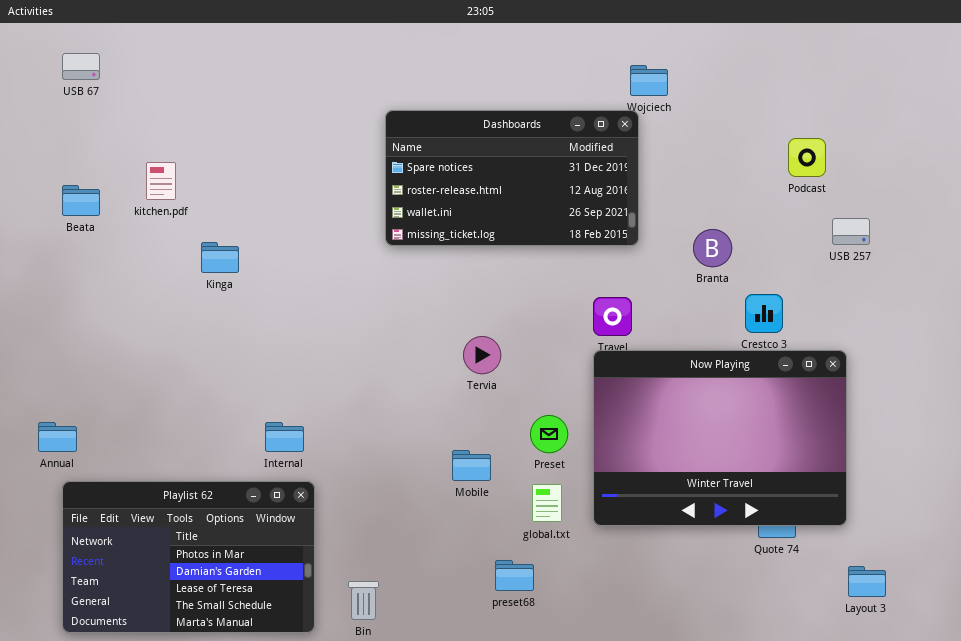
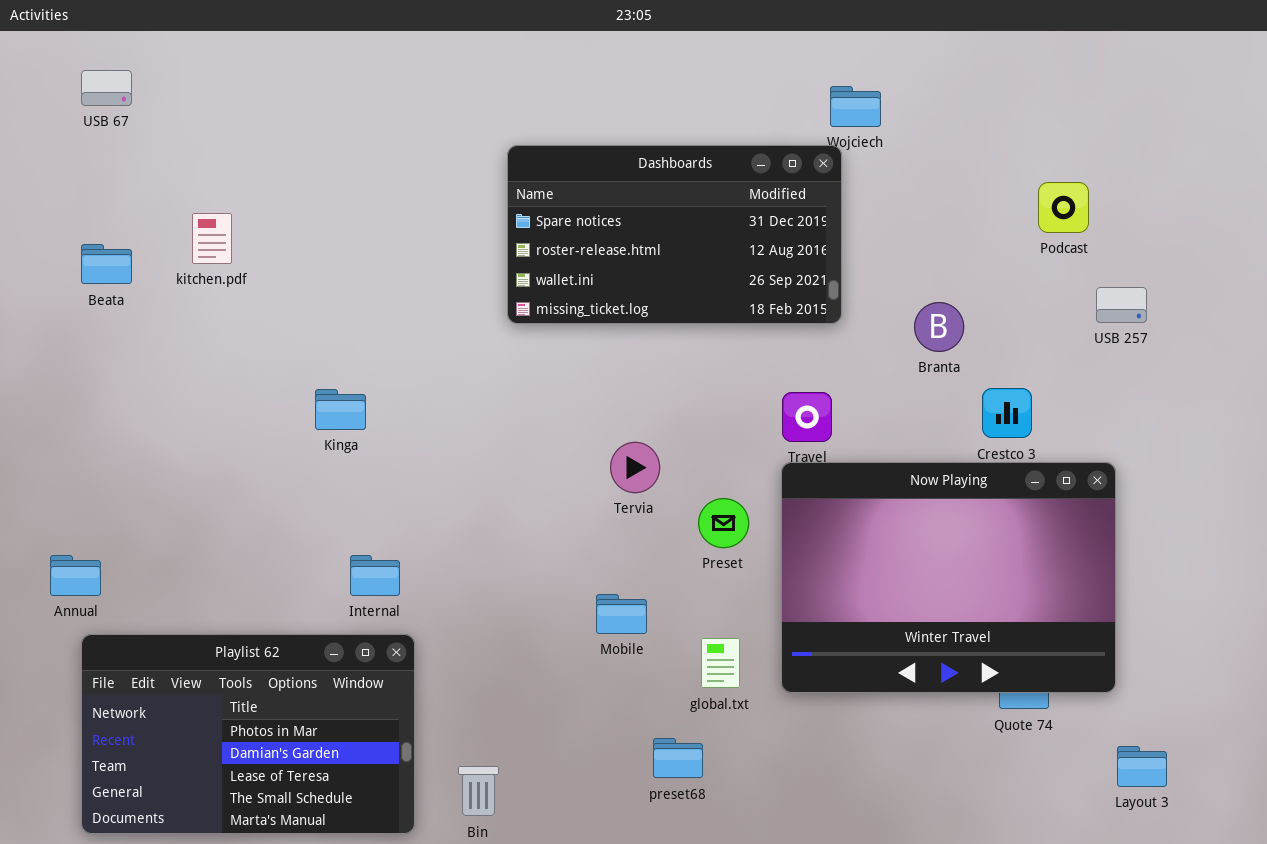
Kinga: [201,242,239,273] -> [315,389,366,430], moved
Preset: [530,415,568,453] -> [698,498,749,548], moved

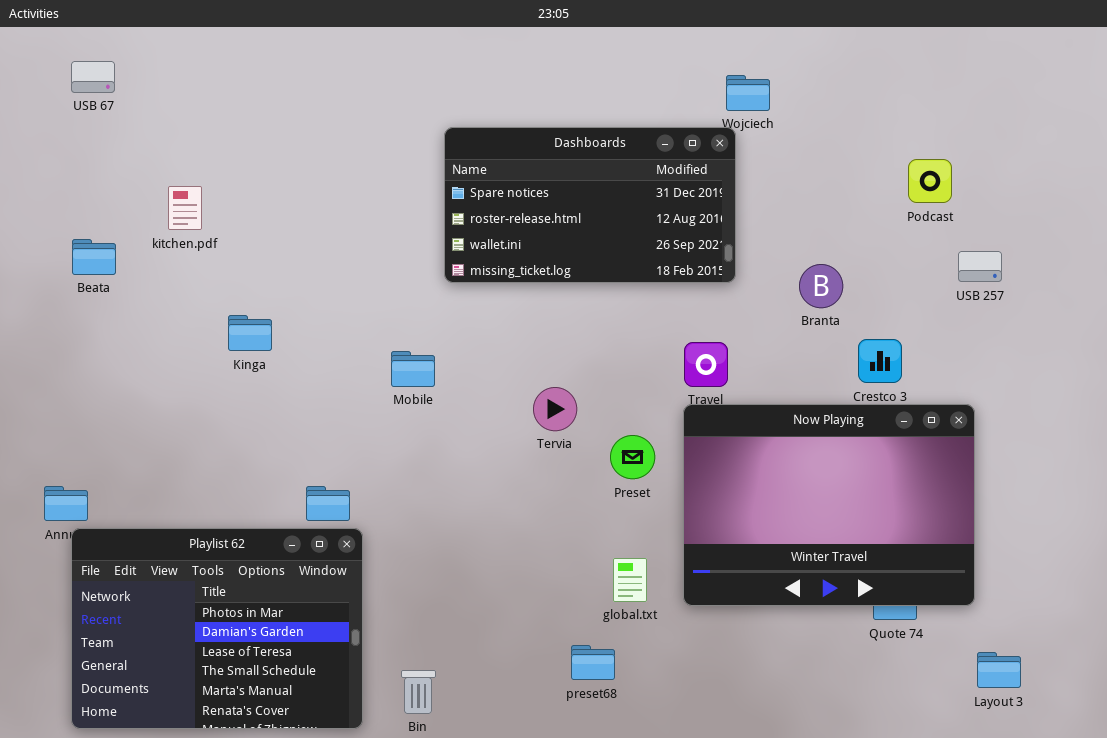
Beata: [81,244,132,284] -> [72,239,116,275], moved
Kinga: [315,389,366,430] -> [228,315,272,351], moved
Mobile: [596,594,647,634] -> [391,351,435,387], moved
Playlist 62: [81,634,415,834] -> [71,528,363,729], resized

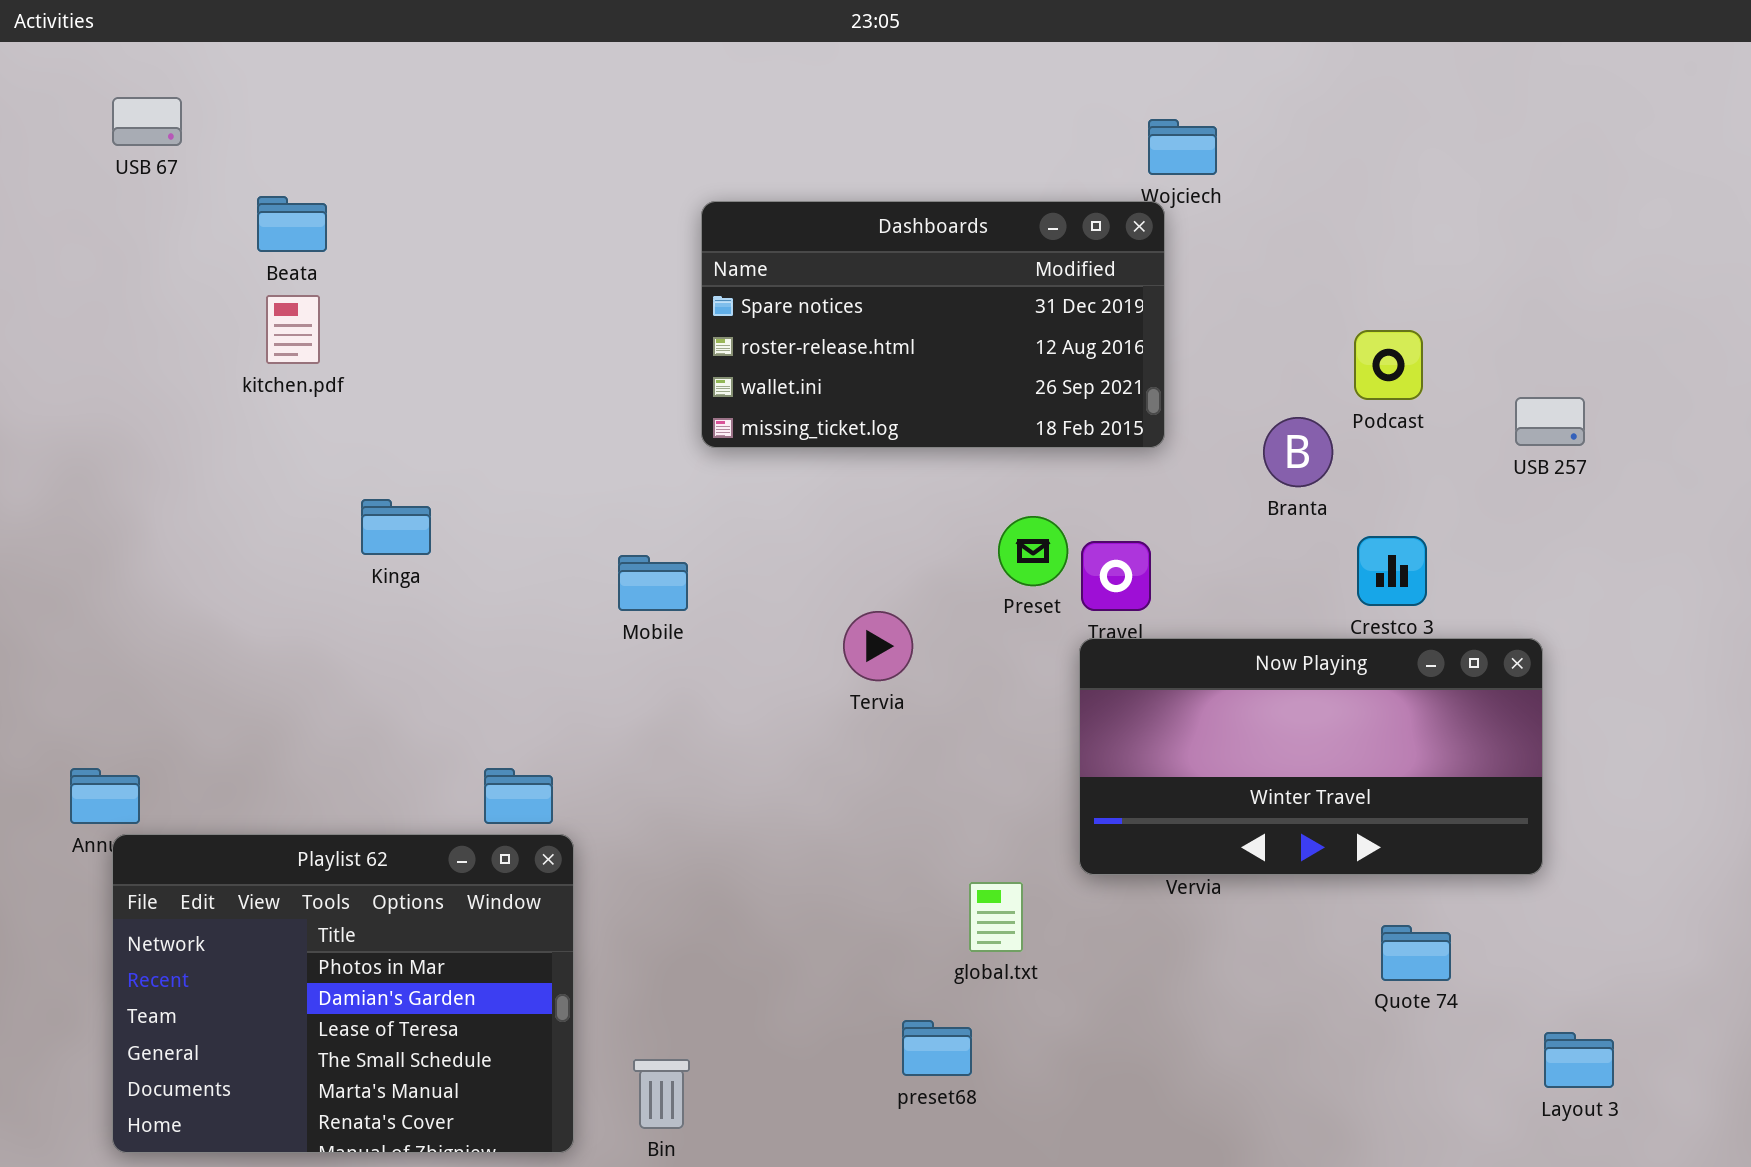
Podcast: [908,159,952,203] -> [1354,330,1423,400], moved
Beata: [72,239,116,275] -> [257,196,327,252], moved
Now Playing: [683,404,975,606] -> [1079,638,1543,875], resized
Preset: [610,435,655,479] -> [998,516,1068,586], moved

